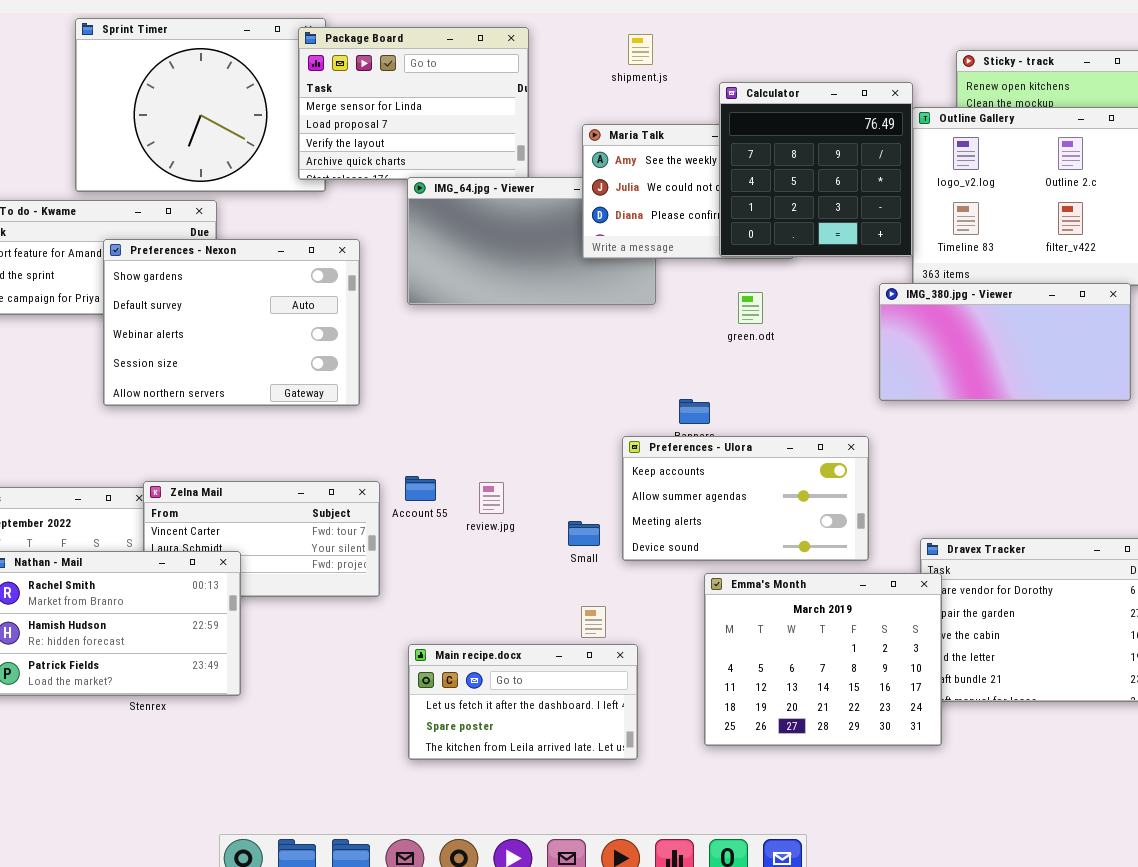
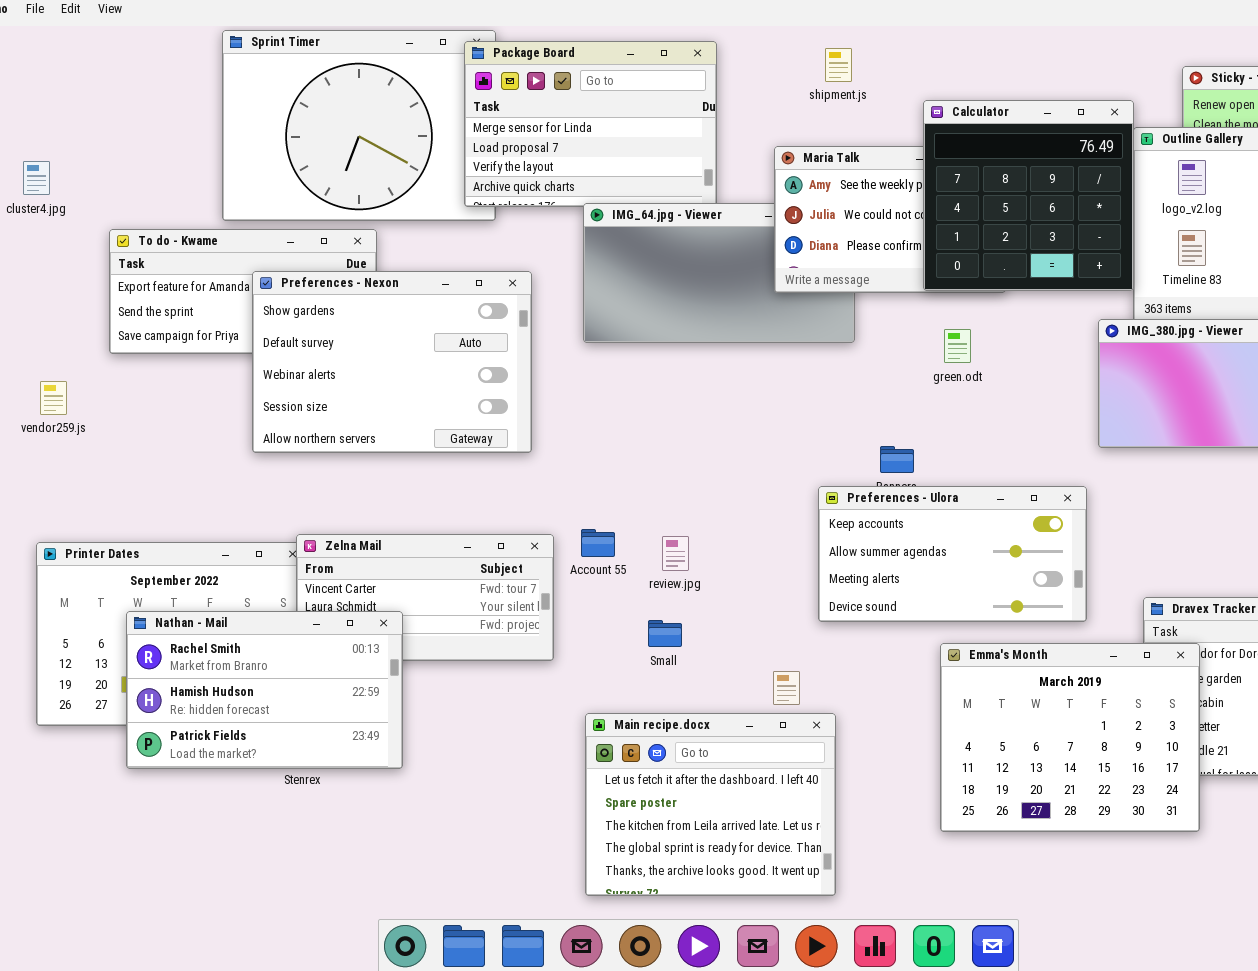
Small: [568,521,600,546] -> [648,620,682,647], moved
Emma's Month: [704,573,942,746] -> [940,643,1200,832], moved
Main recipe.docx: [408,644,638,760] -> [585,713,836,896], resized

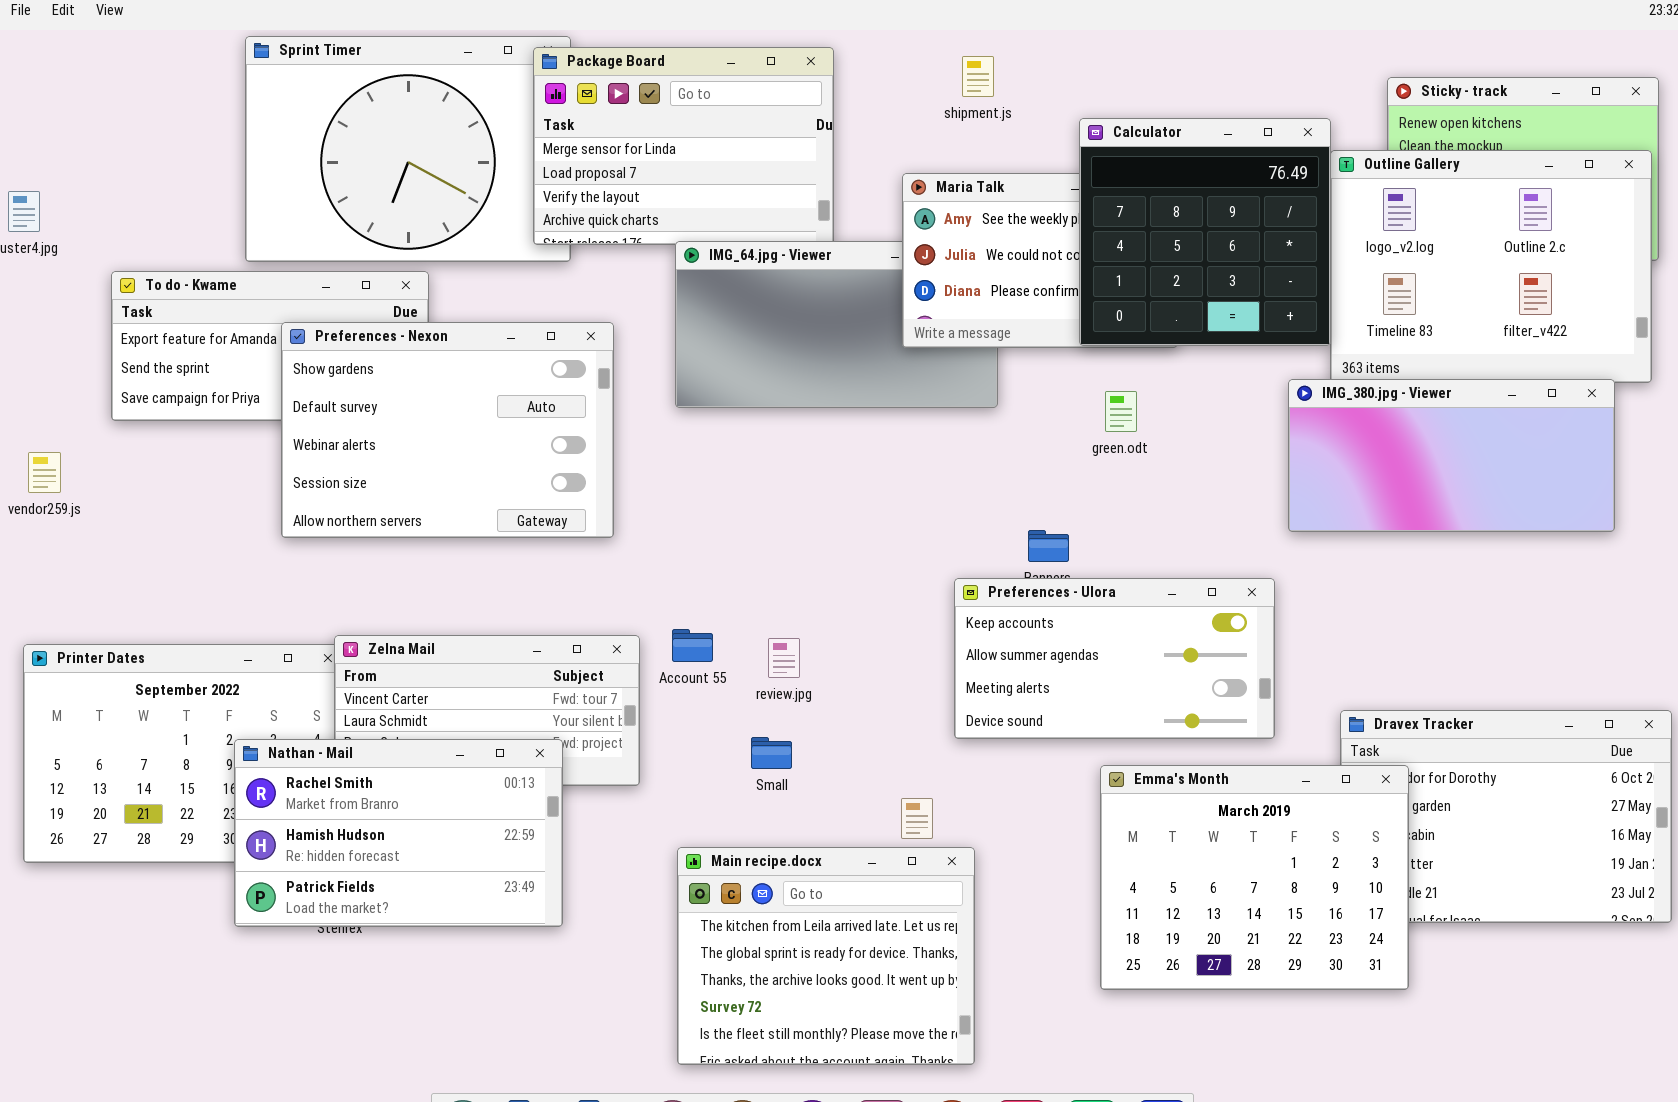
Nathan - Mail: [126,611,403,769] -> [234,739,563,927], moved
Main recipe.docx: [585,713,836,896] -> [677,847,975,1065], scrolled down 2 rows

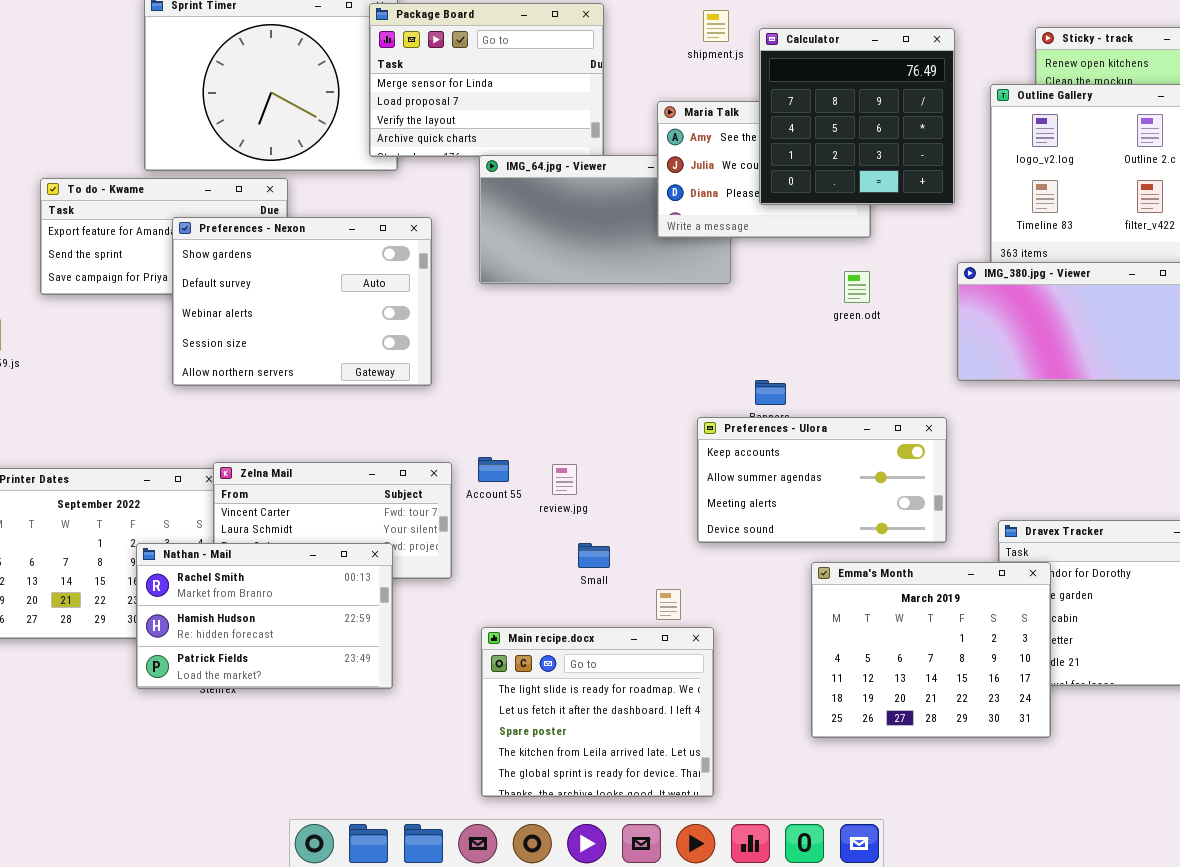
Calculator: [1079,118,1331,346] -> [759,28,955,205], moved
green.odt: [1105,391,1137,432] -> [844,271,870,303], moved
Small: [751,737,792,769] -> [578,543,610,568], moved
Main recipe.docx: [677,847,975,1065] -> [481,627,714,797], scrolled up 3 rows

